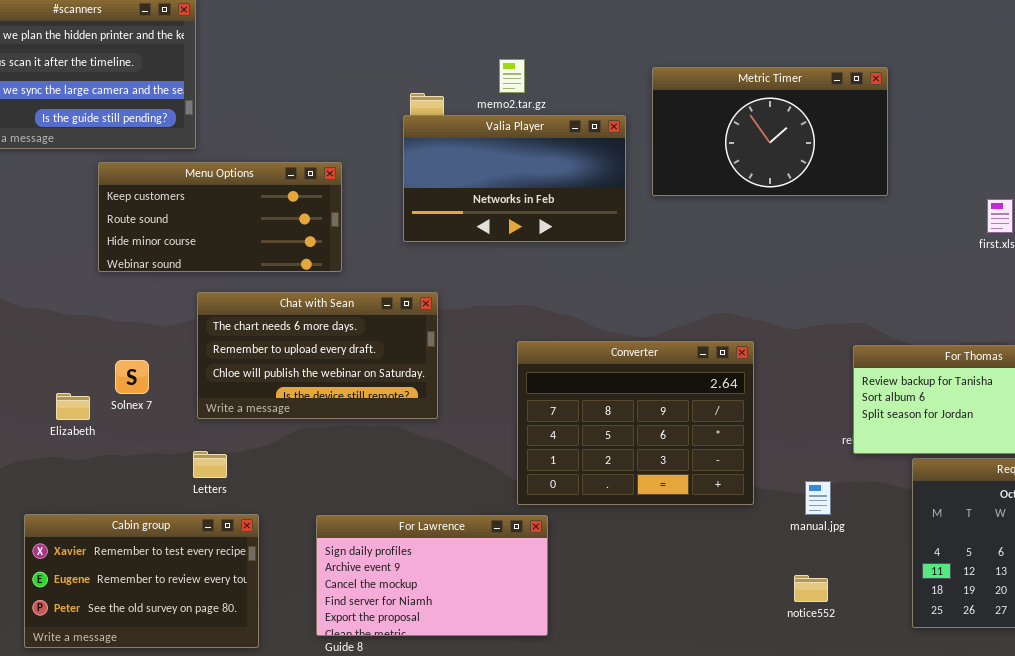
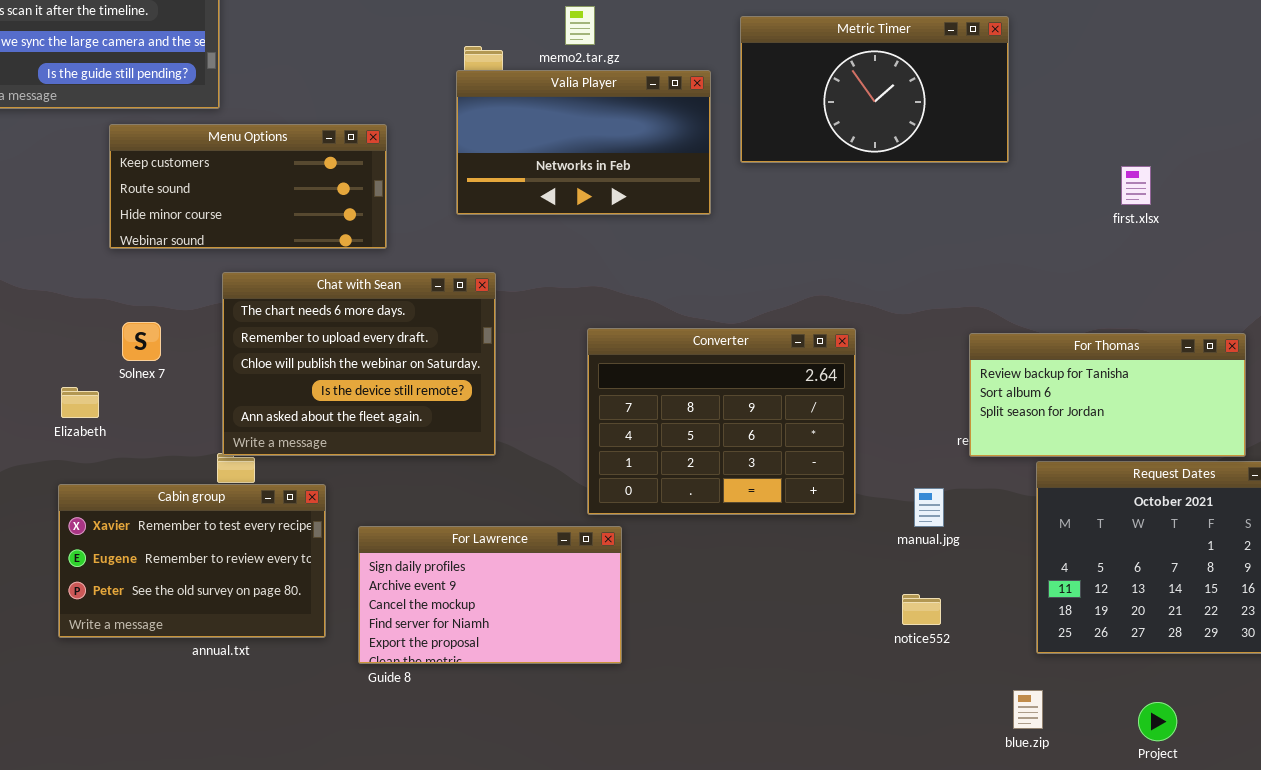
Chat with Sean: [197,292,438,419] -> [222,272,496,456], resized
Solnex 7: [115,360,149,394] -> [122,322,161,361], moved
Cabin group: [24,514,259,648] -> [58,484,326,638], moved

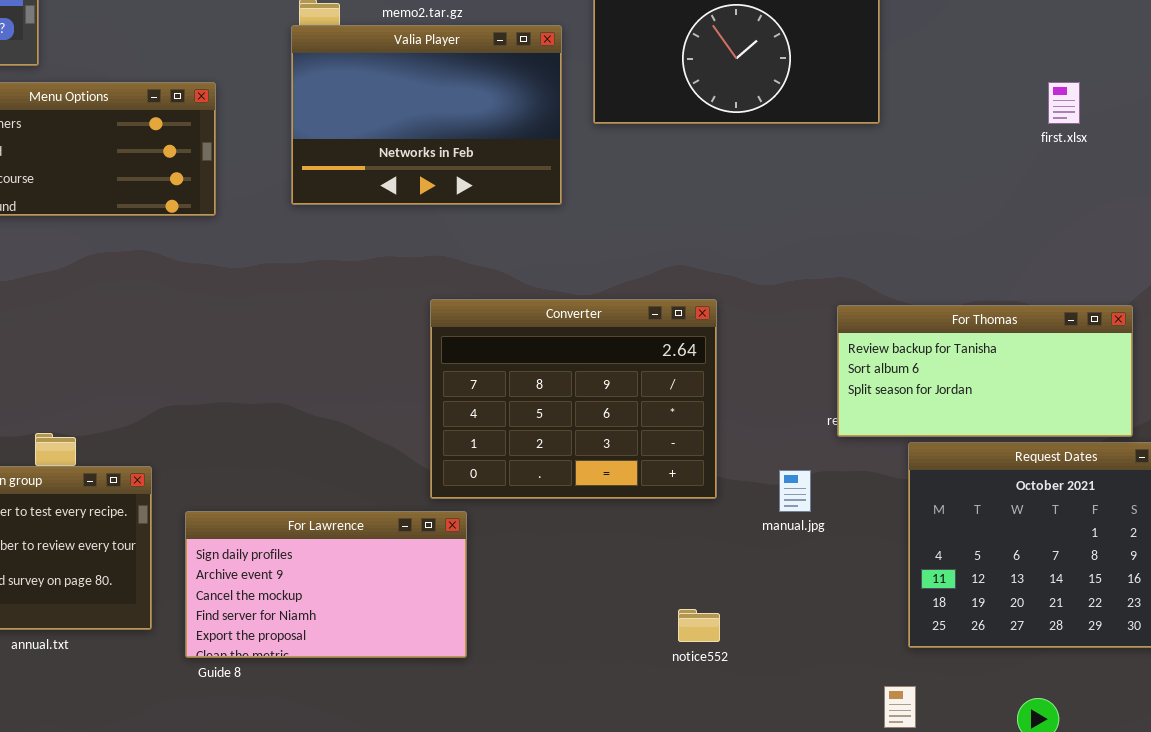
Valia Player: [456,70,711,215] -> [291,25,562,205], resized
first.xlsx: [1121,166,1151,205] -> [1048,82,1080,124], moved
Chat with Sean: [222,272,496,456] -> none, closed
notice552: [902,594,941,625] -> [678,609,720,642], moved

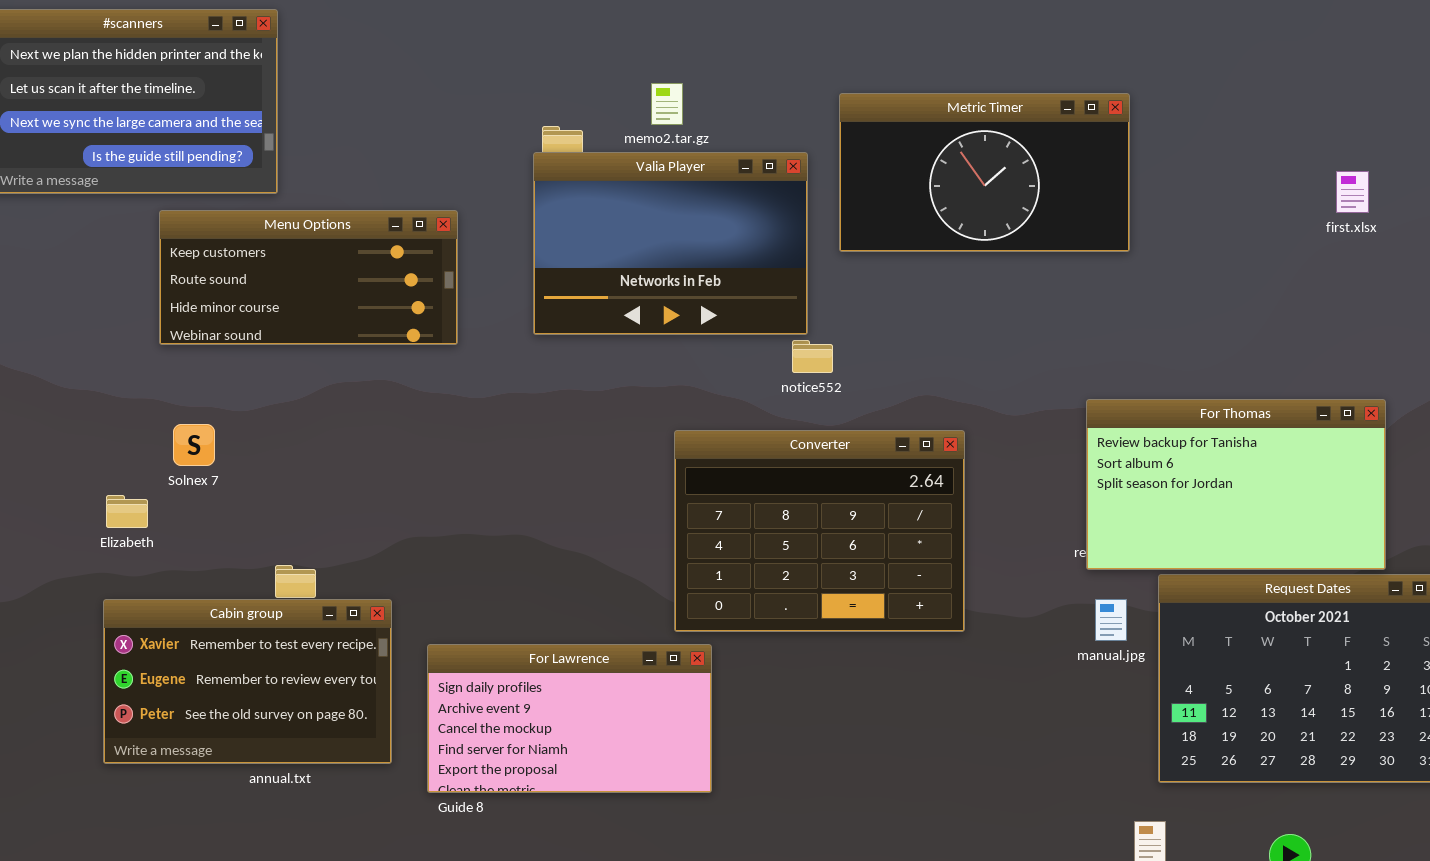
first.xlsx: [1048,82,1080,124] -> [1336,171,1369,213], moved
For Thomas: [837,305,1133,437] -> [1086,399,1386,570], resized
manual.jpg: [779,470,811,512] -> [1095,599,1127,641], moved
notice552: [678,609,720,642] -> [792,340,833,373], moved

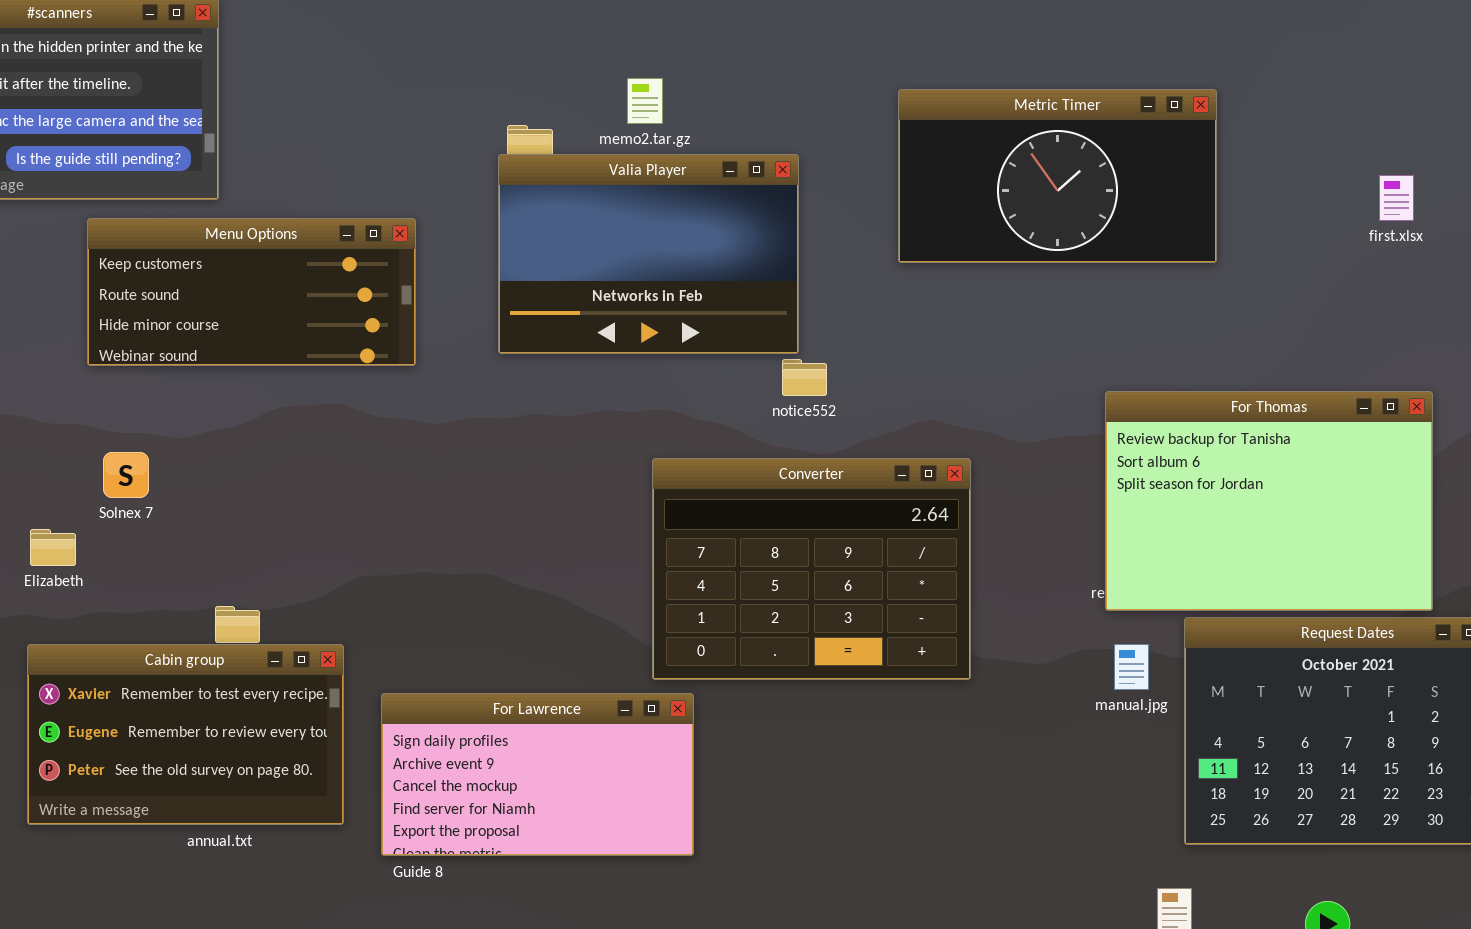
Metric Timer: [839,93,1130,252] -> [898,89,1217,263], moved
For Thomas: [1086,399,1386,570] -> [1105,391,1433,611], resized

